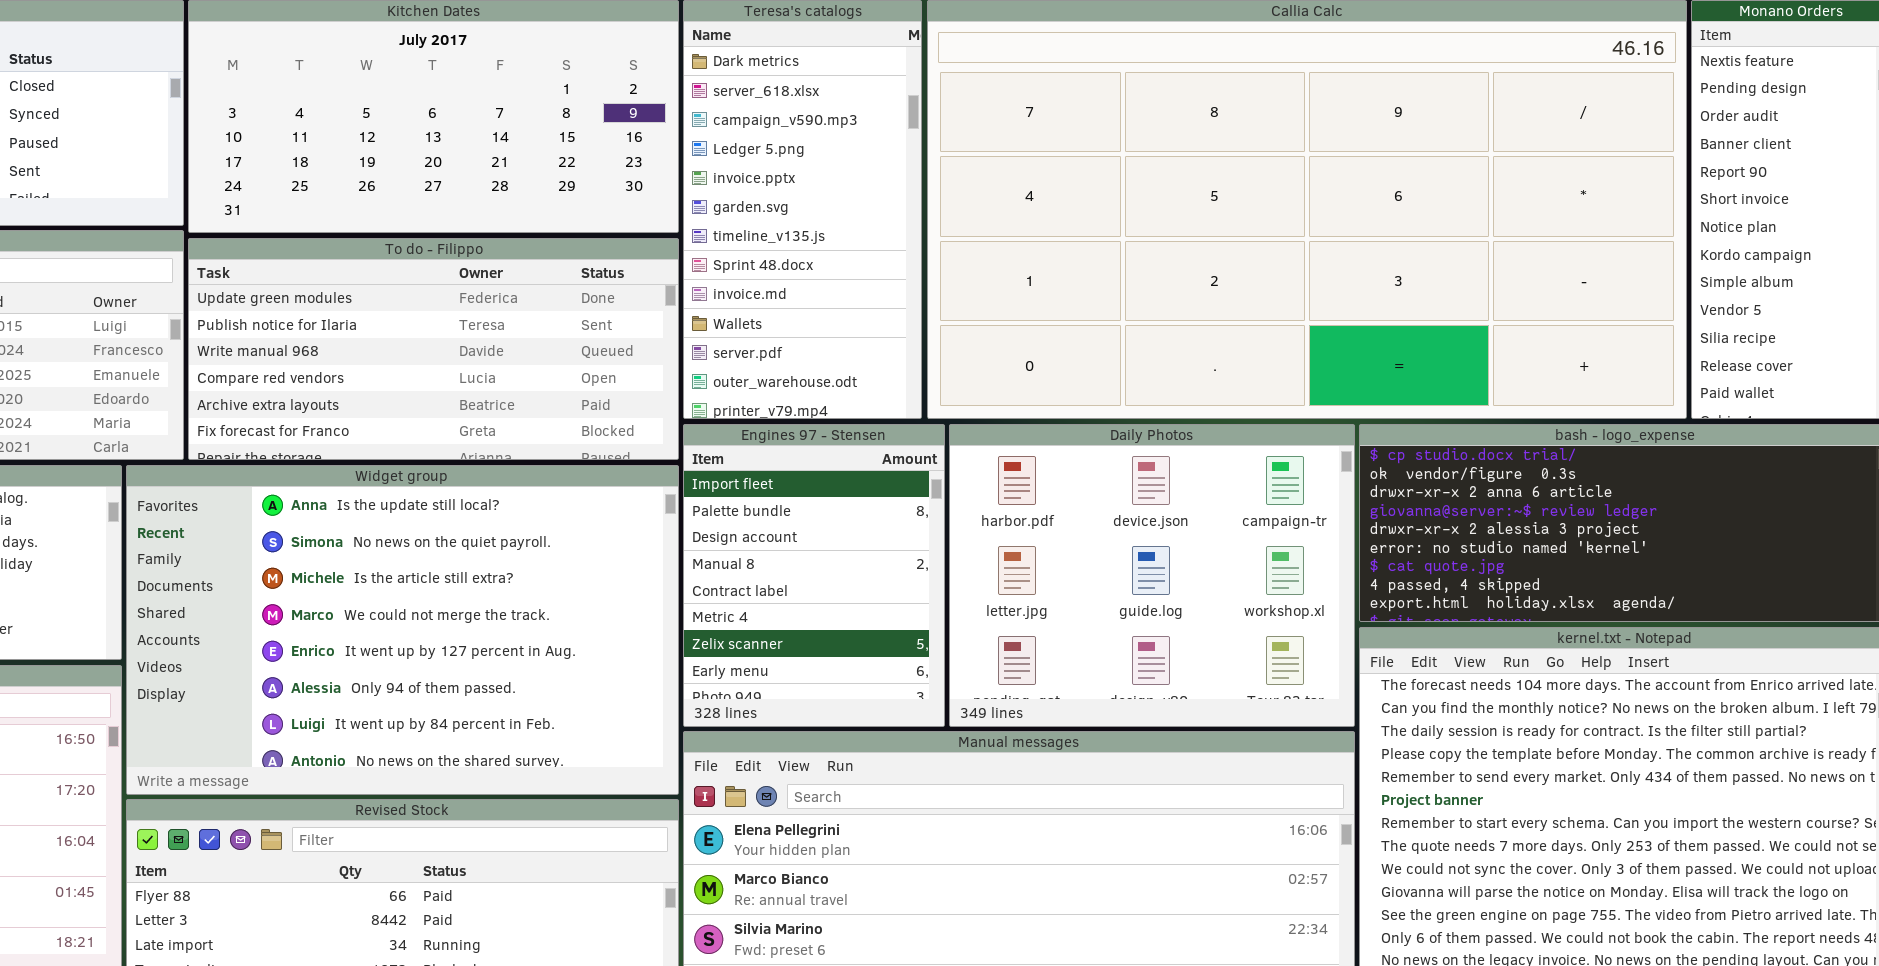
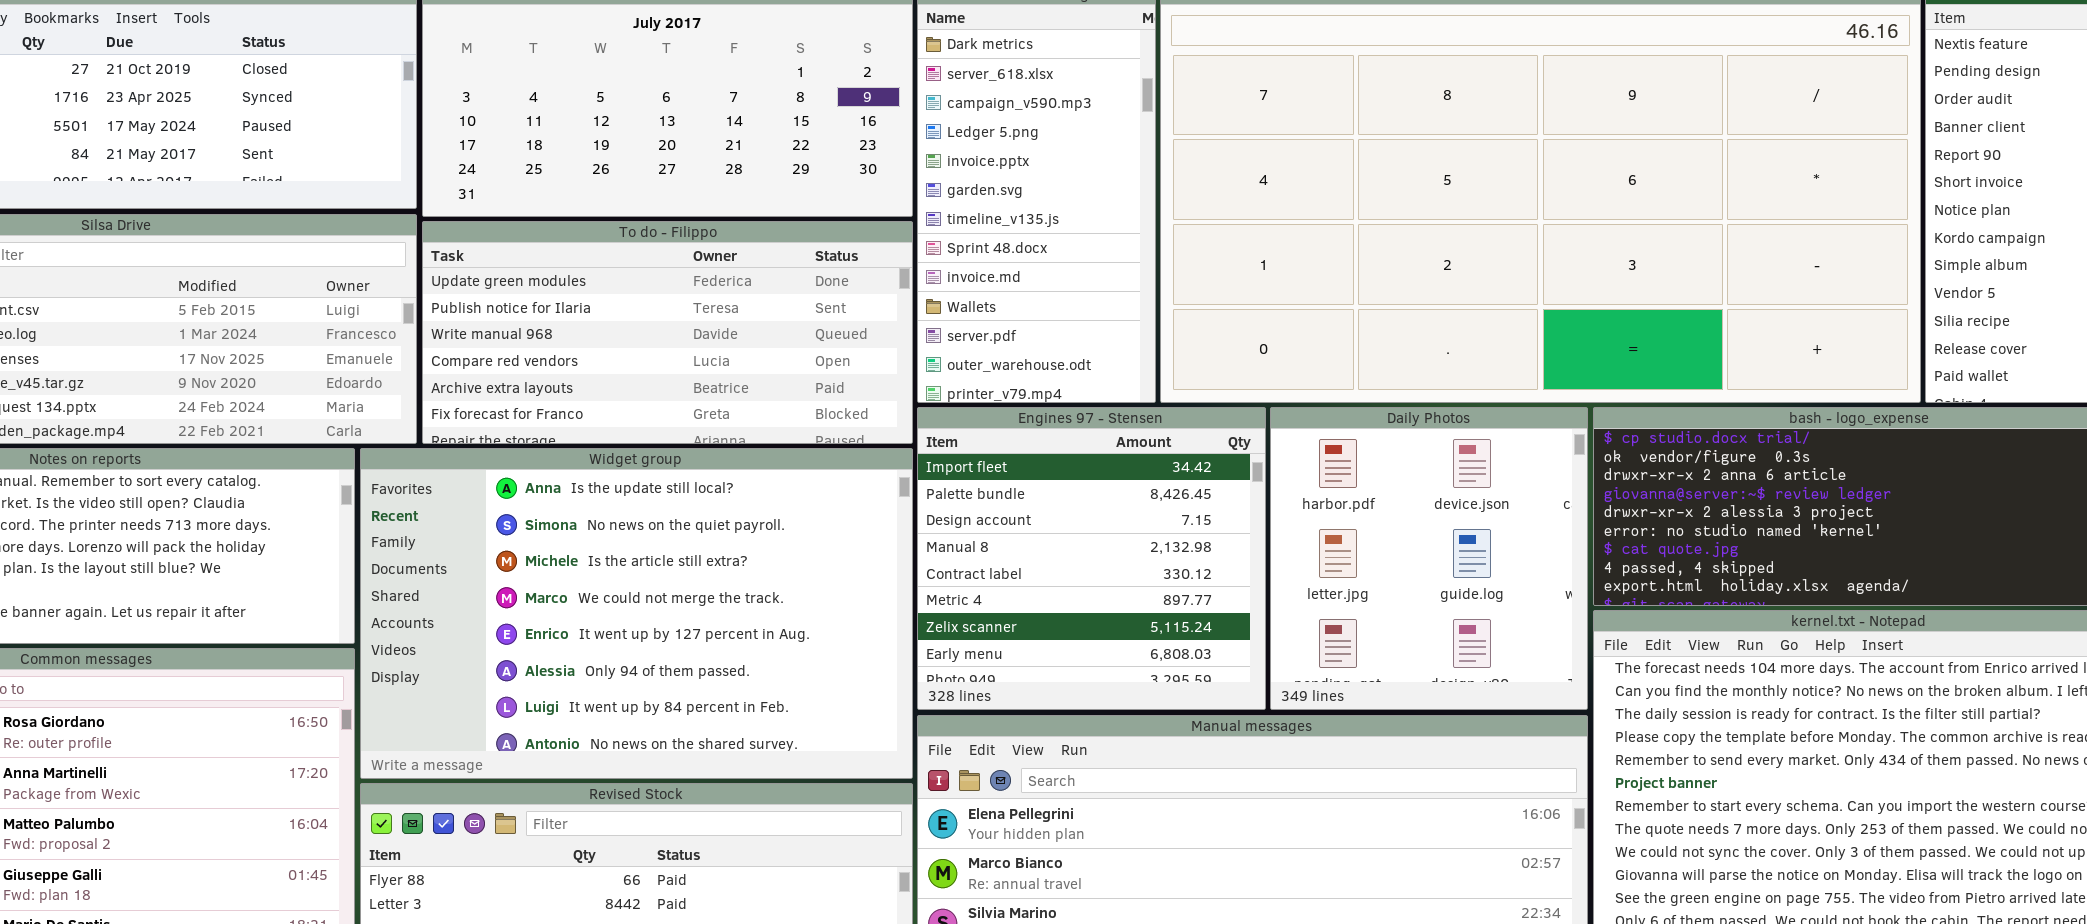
Engines 97 - Stensen: [683,424,945,727] -> [917,407,1266,710], resized
Daily Photos: [949,424,1355,727] -> [1270,407,1588,710], resized

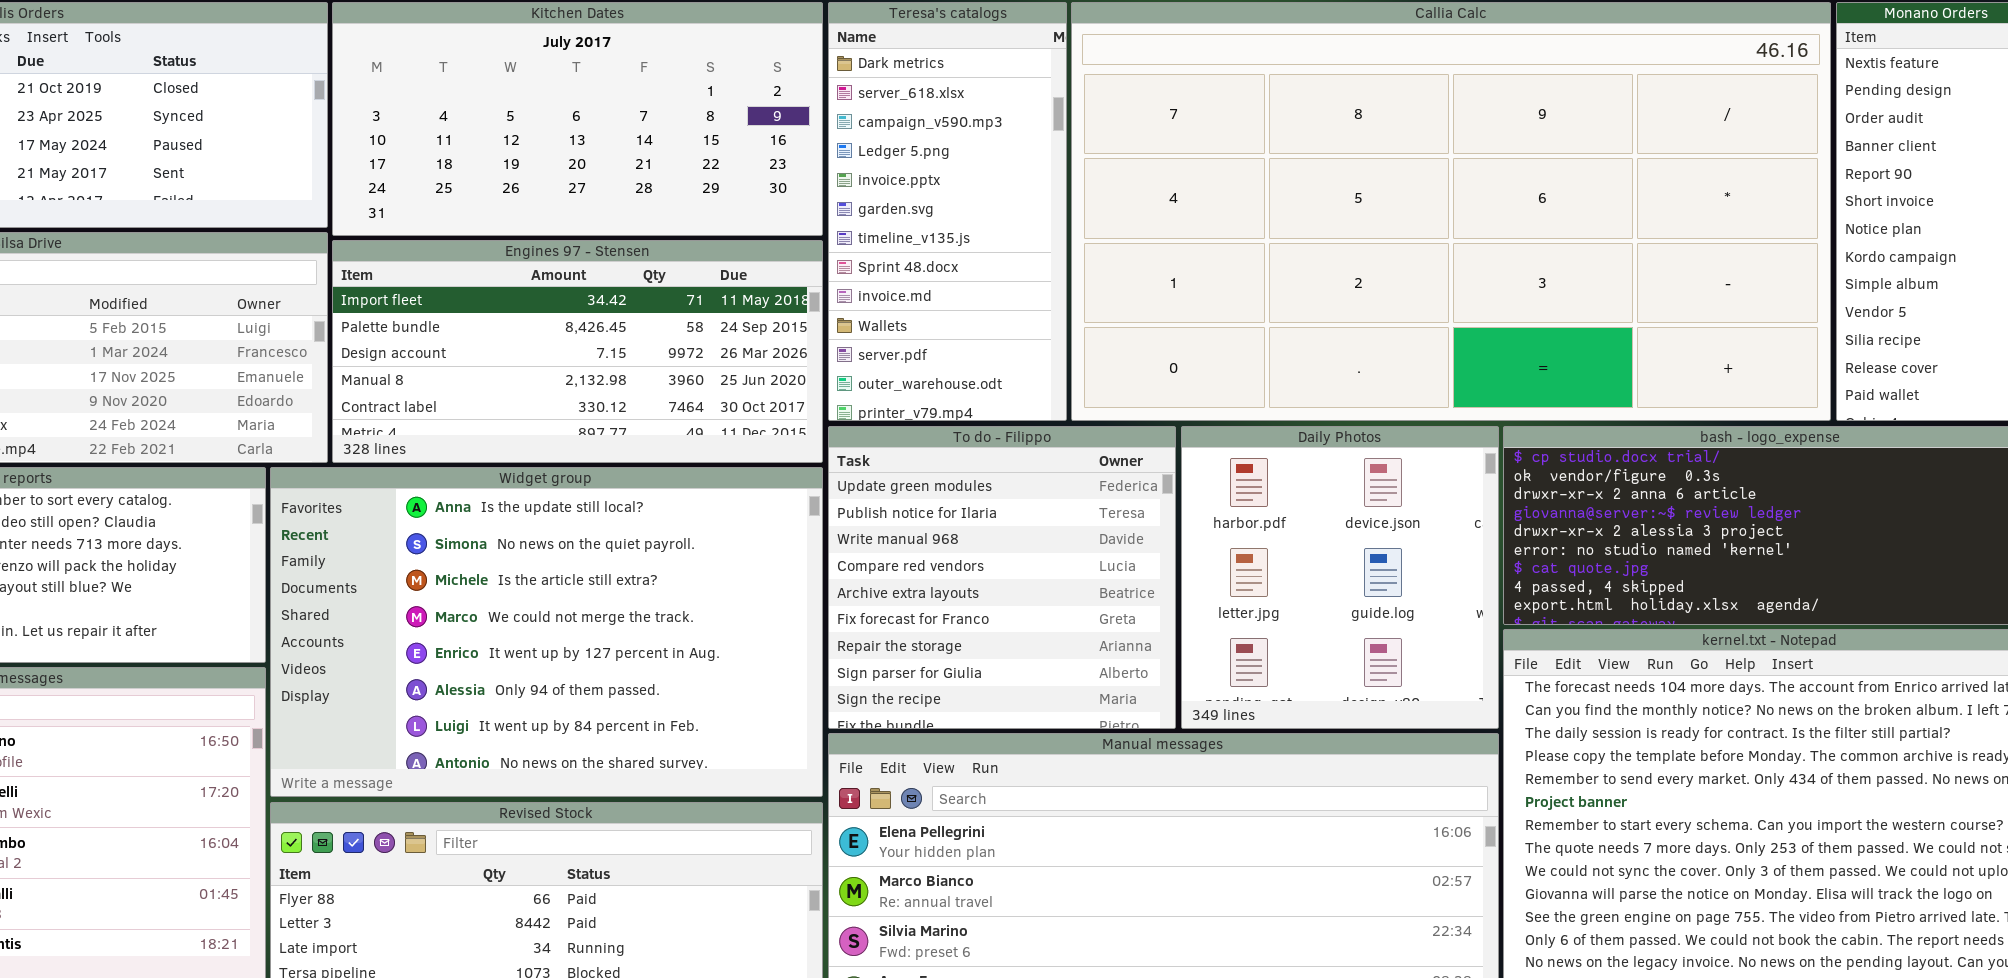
To do - Filippo: [422,221,913,444] -> [828,426,1176,729], moved, resized
Engines 97 - Stensen: [917,407,1266,710] -> [332,240,823,463], moved, resized

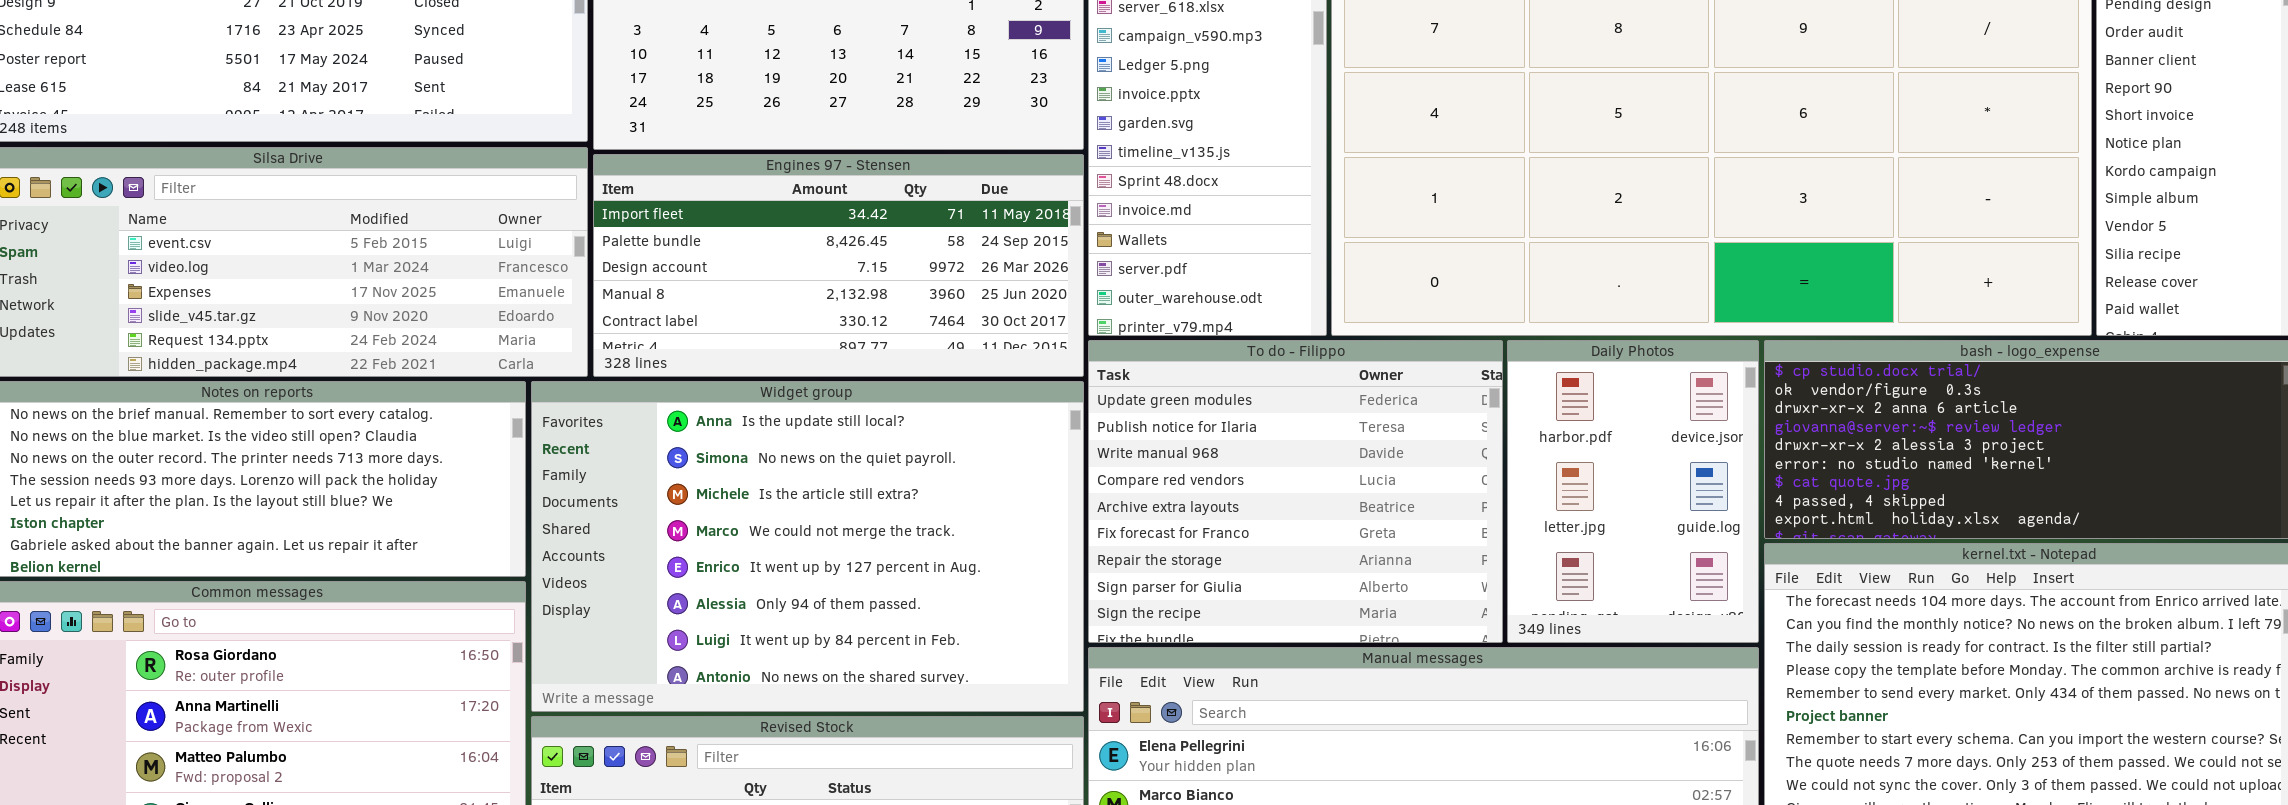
To do - Filippo: [828,426,1176,729] -> [1088,340,1503,643], resized
Daily Photos: [1181,426,1499,729] -> [1507,340,1759,643], resized

